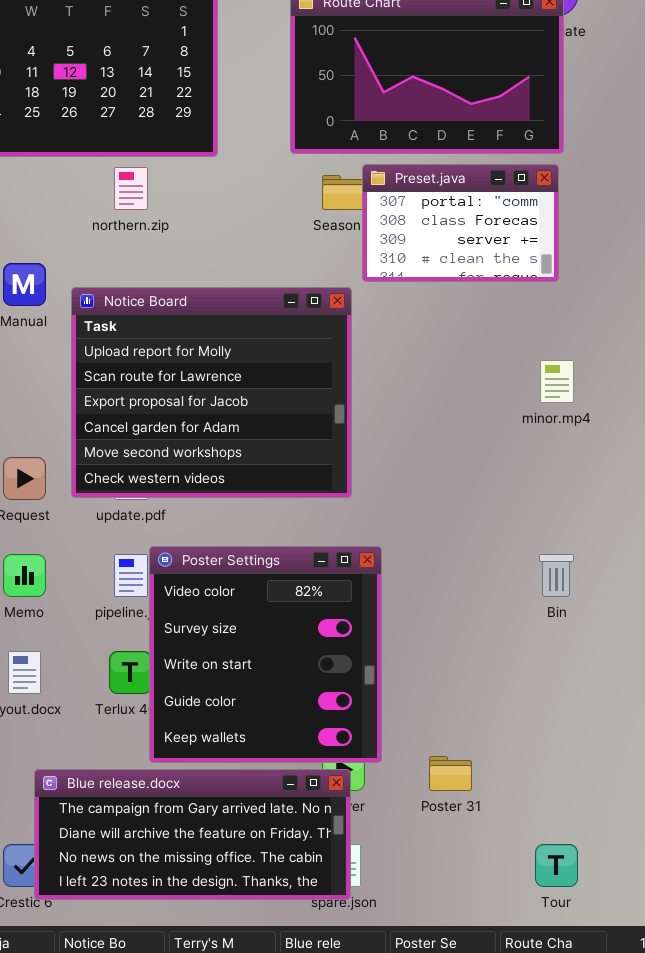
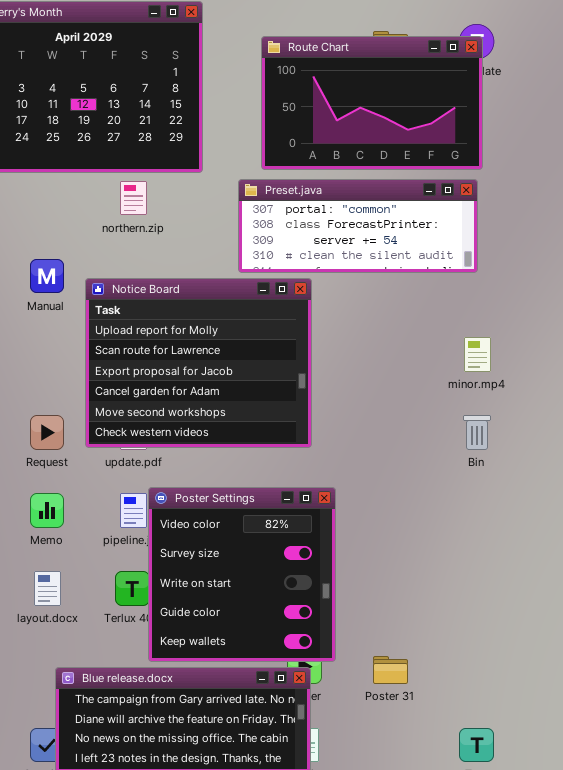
Preset.java: [362,164,559,282] -> [238,179,478,273], resized
Bin: [539,554,574,597] -> [463,415,491,450], moved

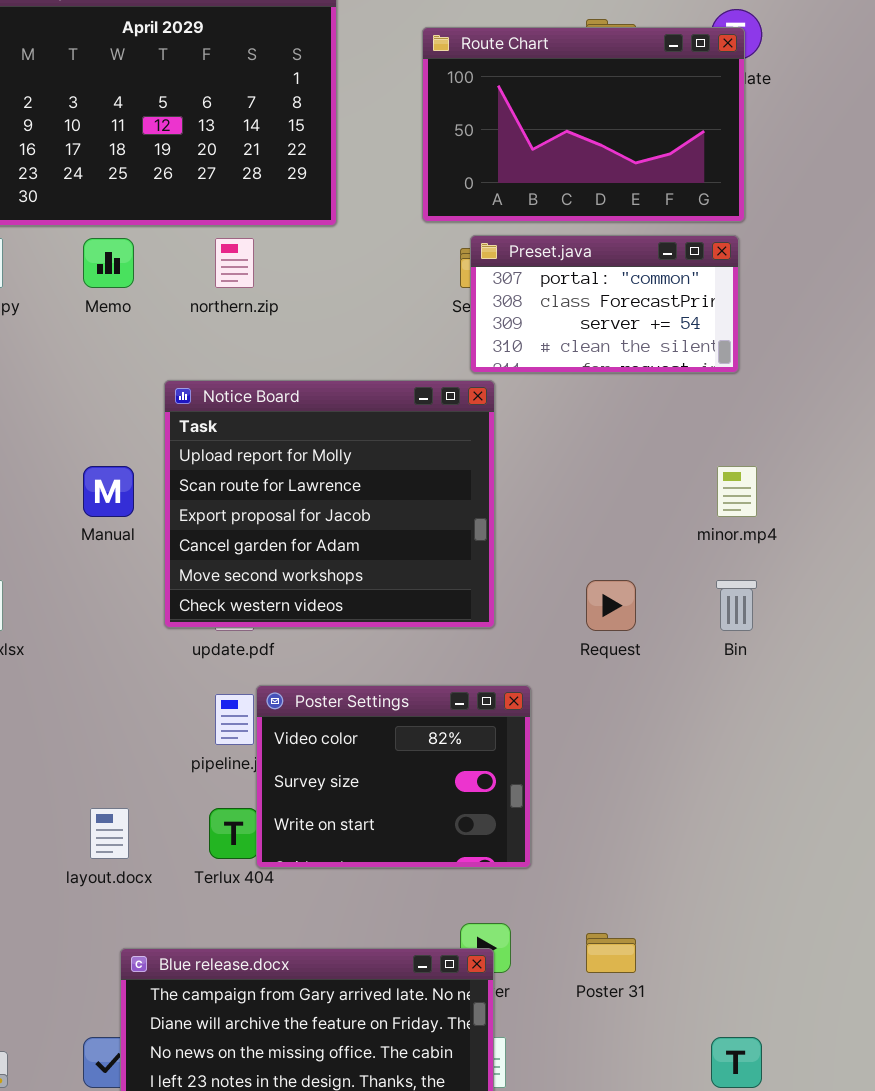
Preset.java: [238,179,478,273] -> [470,235,739,373], resized
Manual: [30,259,64,293] -> [83,466,134,517], moved
Request: [30,415,64,450] -> [586,580,636,631], moved
Poster Settings: [148,487,336,662] -> [256,685,531,868], resized
Memo: [30,493,64,528] -> [83,238,134,288], moved

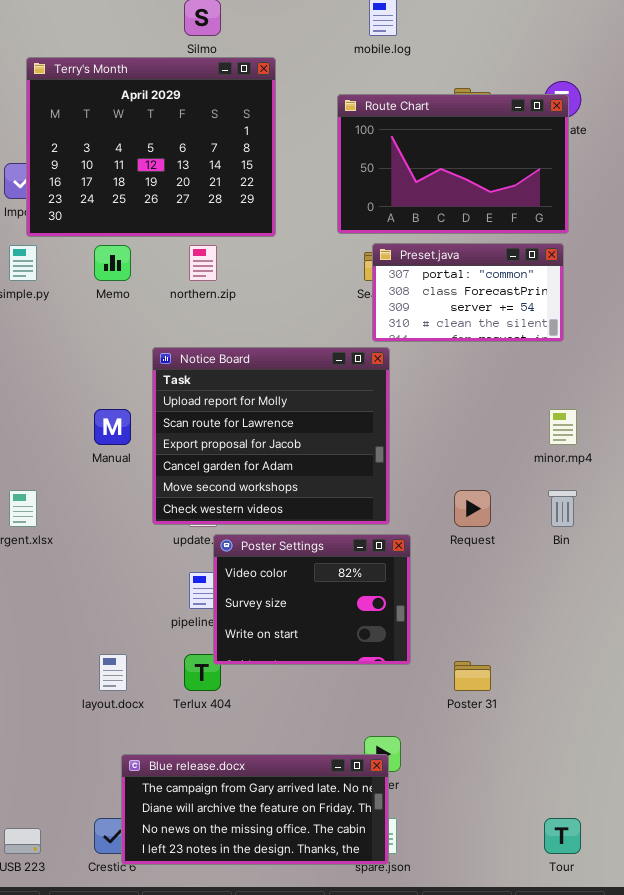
Poster Settings: [256,685,531,868] -> [213,534,411,665], moved
Poster 31: [586,933,636,973] -> [454,661,491,691], moved

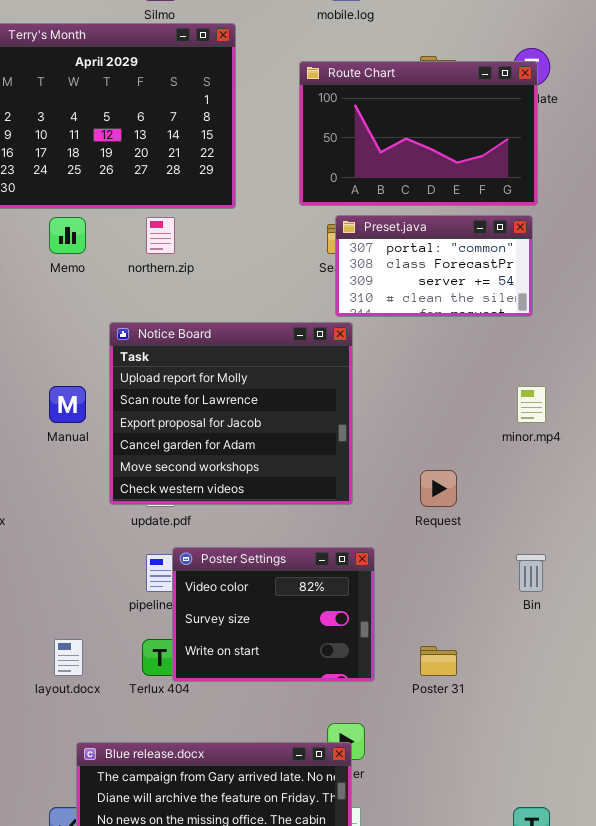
Bin: [548,490,577,527] -> [516,554,546,592], moved
Poster Settings: [213,534,411,665] -> [172,547,375,682], moved

